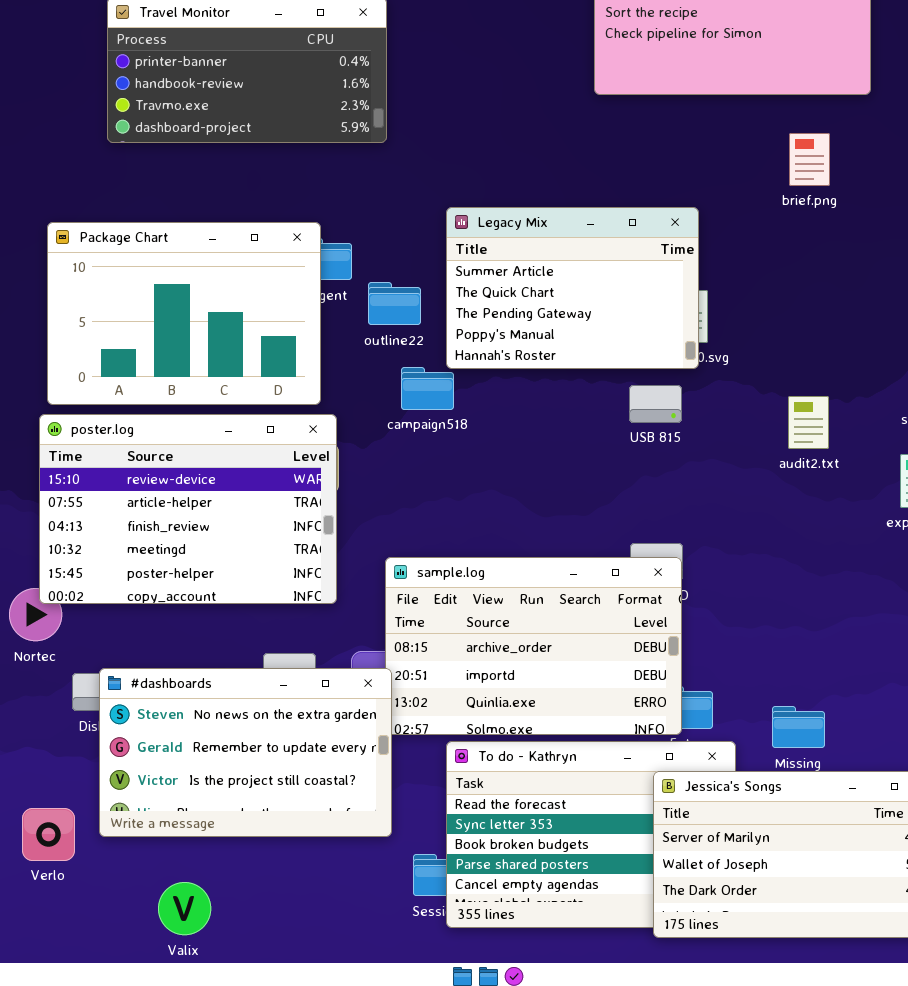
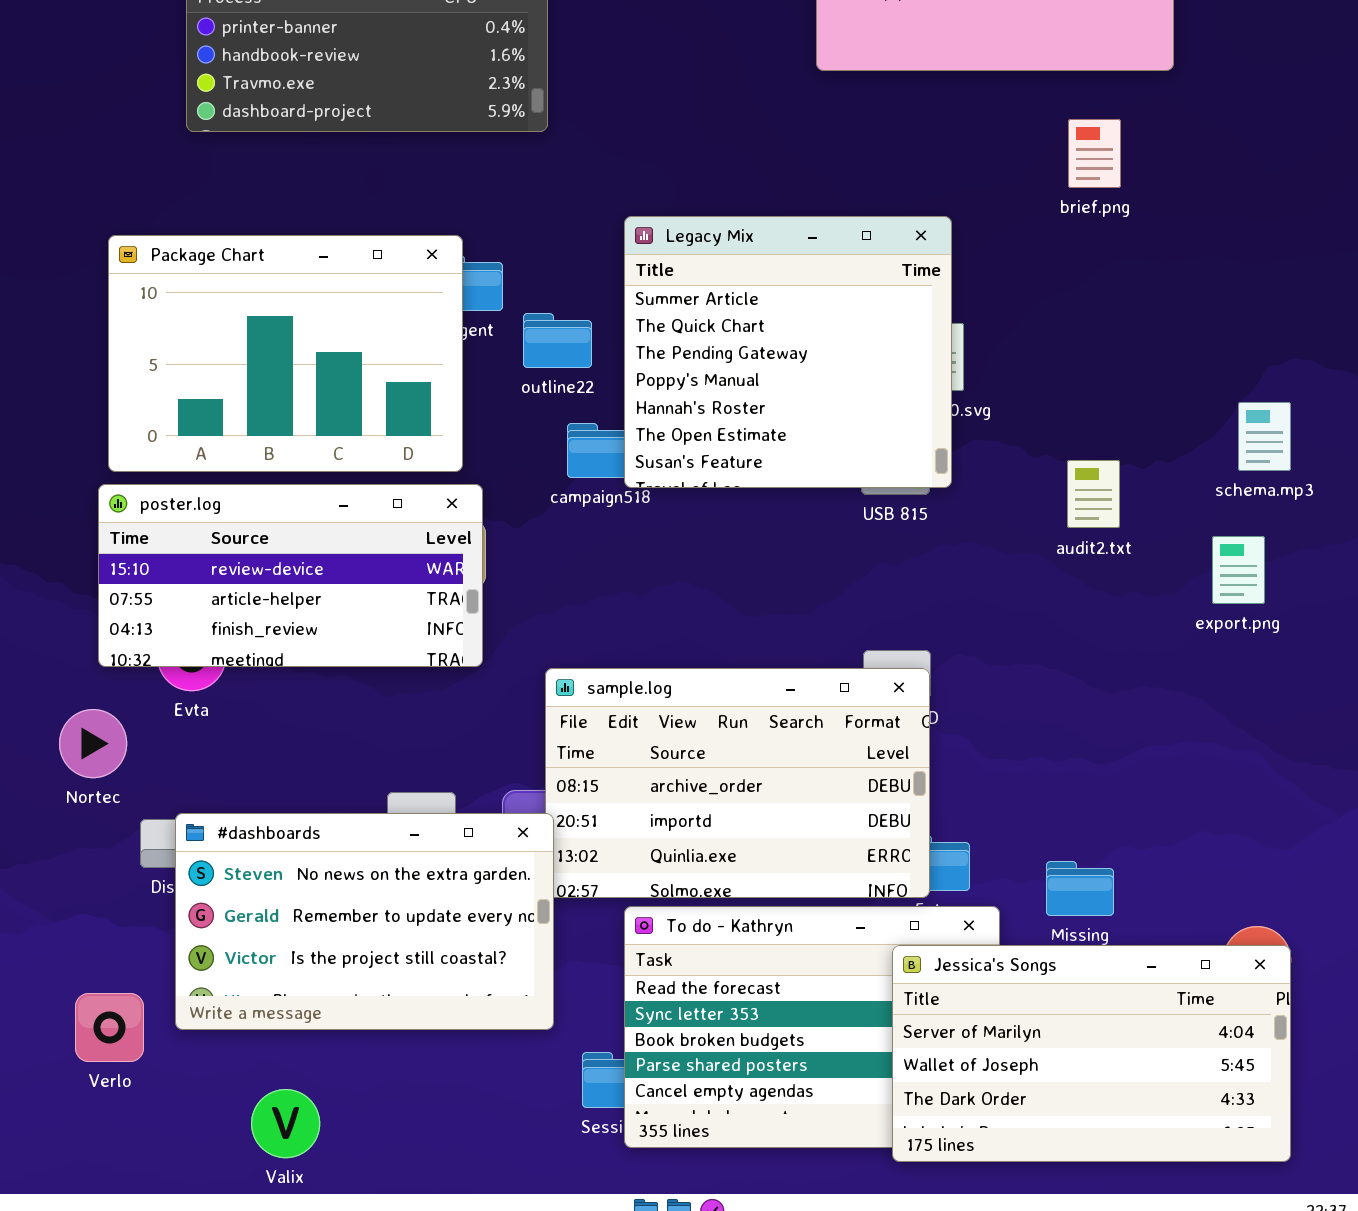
Legacy Mix: [446,207,699,369] -> [624,216,952,488], resized
poster.log: [39,414,337,604] -> [98,484,483,667], resized

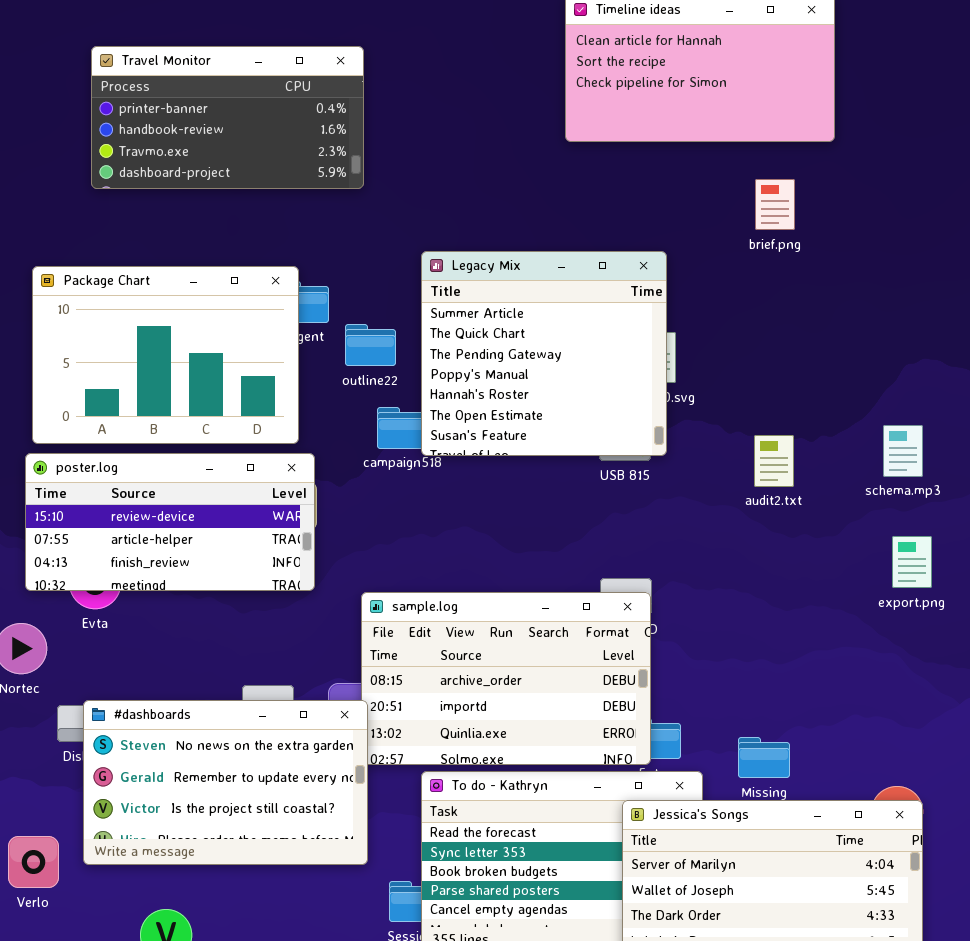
schema.mp3: [1238,402,1291,471] -> [883,425,923,477], moved
export.png: [1212,536,1265,604] -> [892,536,932,588], moved

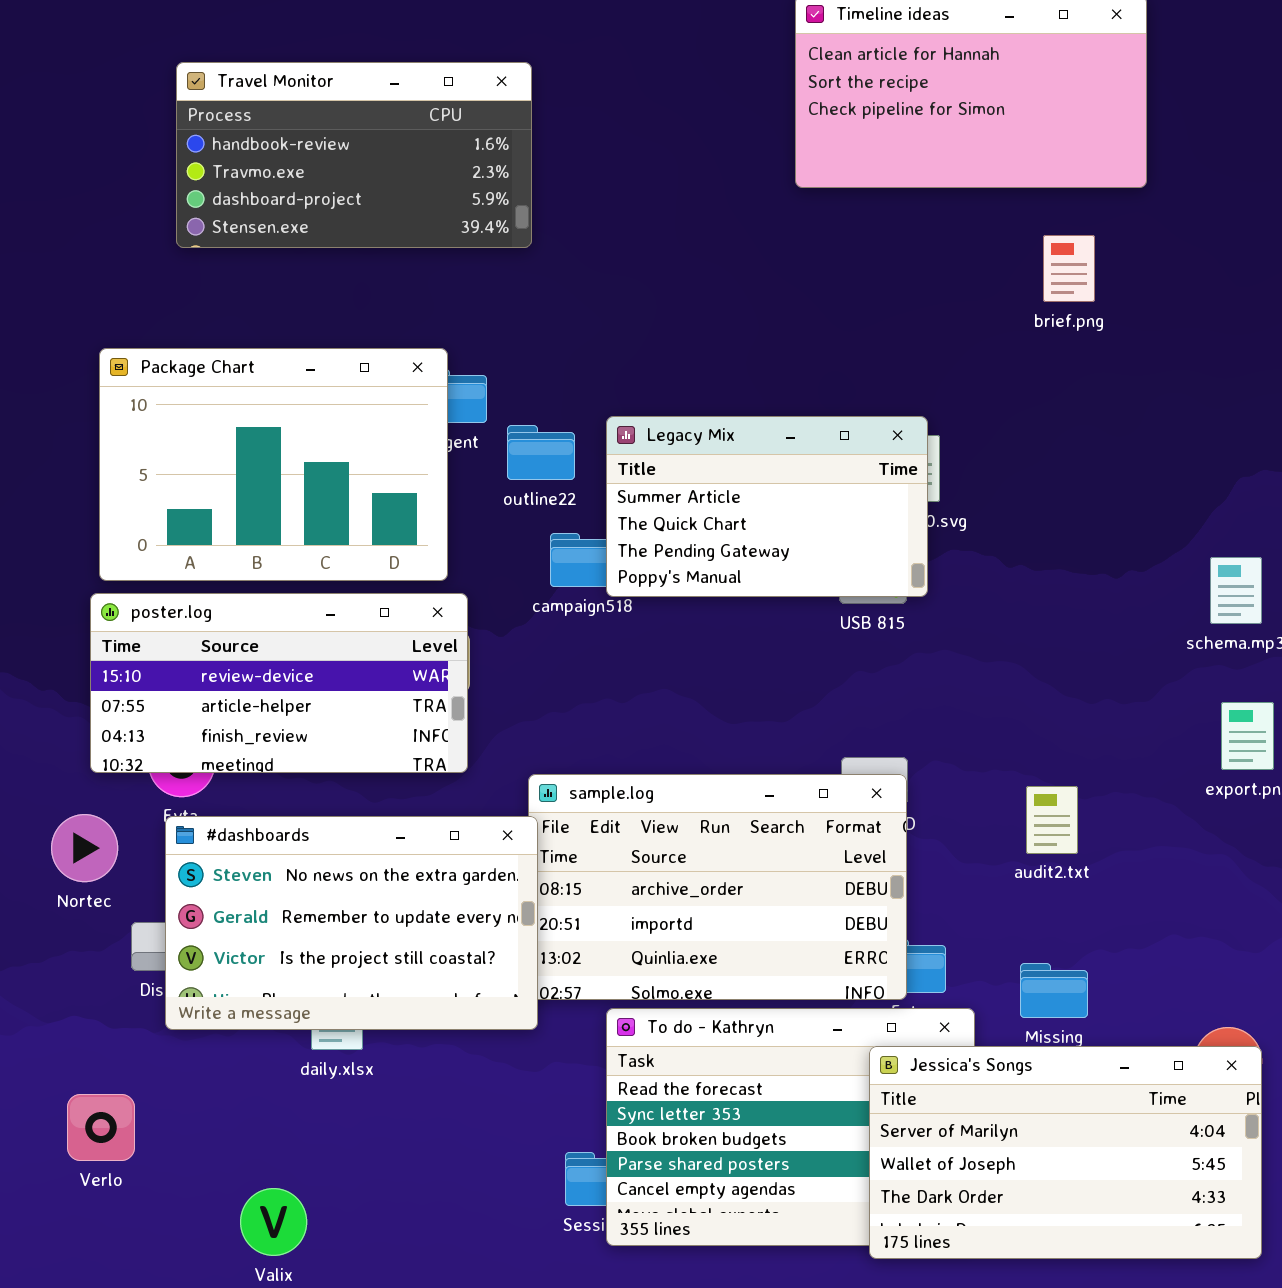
Travel Monitor: [91,46,364,189] -> [176,62,532,248], scrolled down 1 row
Legacy Mix: [421,251,667,456] -> [606,416,928,597], resized
audit2.txt: [754,435,794,487] -> [1026,786,1078,854], moved
#dashboards: [83,700,368,865] -> [165,816,538,1030], moved

